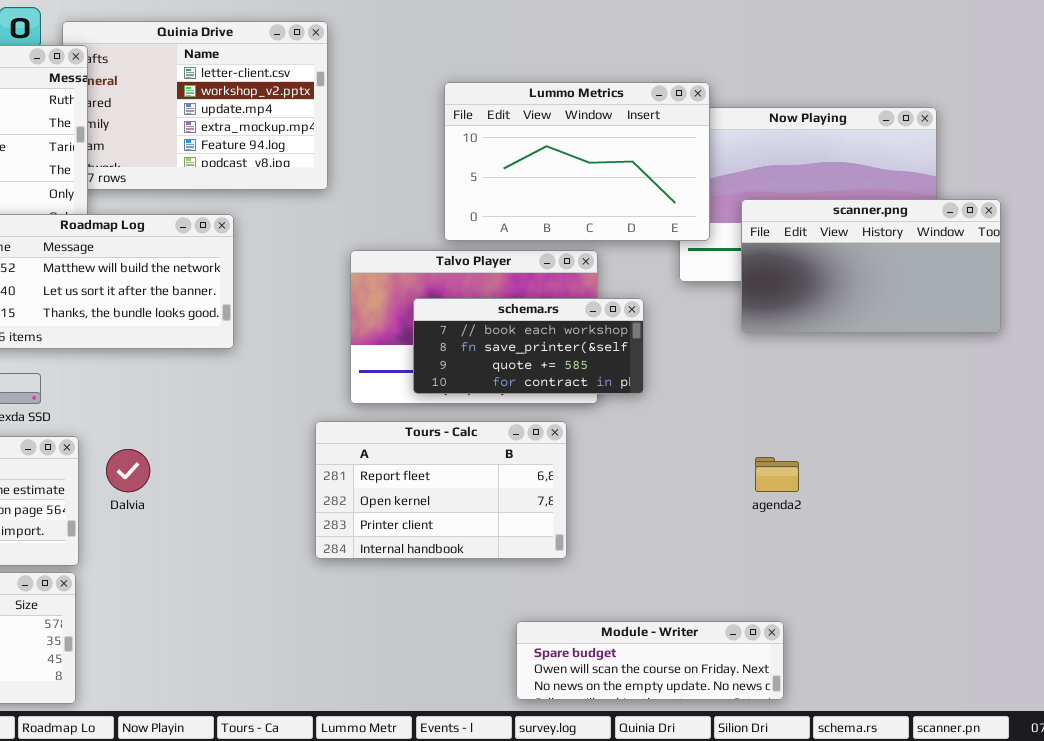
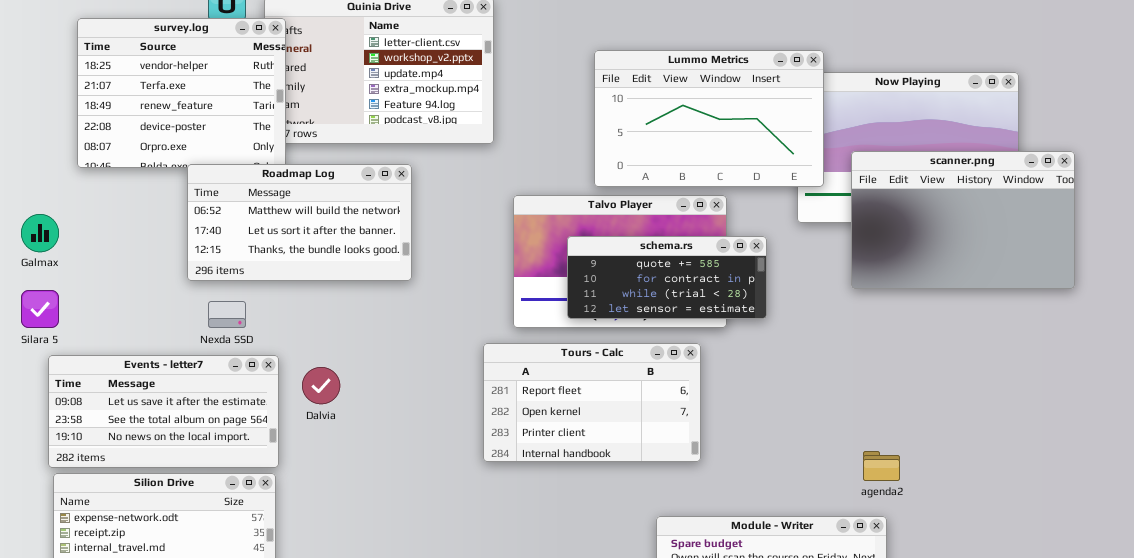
scanner.png: [741,199,1001,333] -> [851,151,1075,289], resized
schema.rs: [413,298,644,394] -> [567,236,767,319], scrolled down 2 rows
agenda2: [755,457,799,492] -> [863,451,900,481], moved

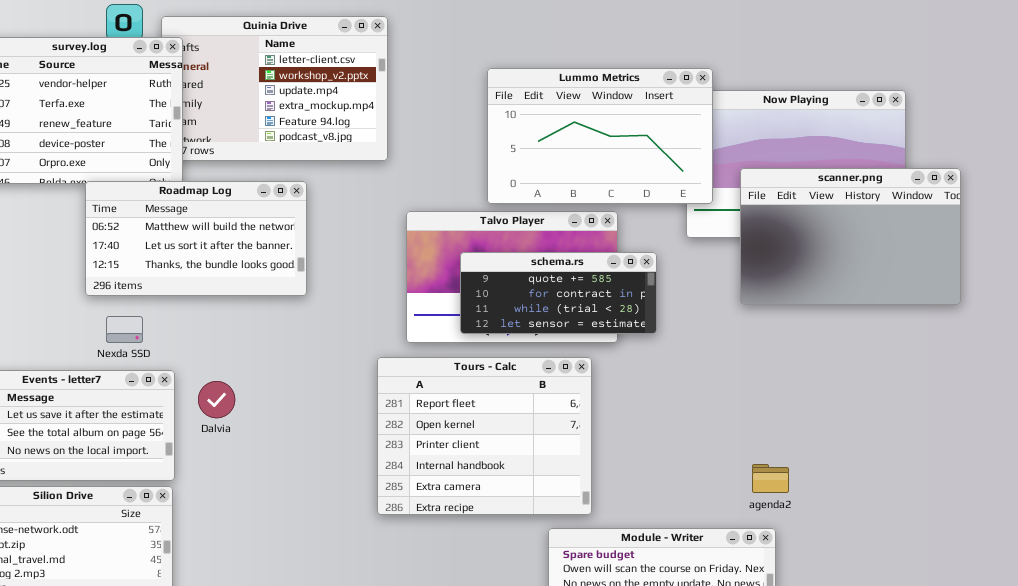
Tours - Calc: [483,343,701,462] -> [377,357,592,515], resized

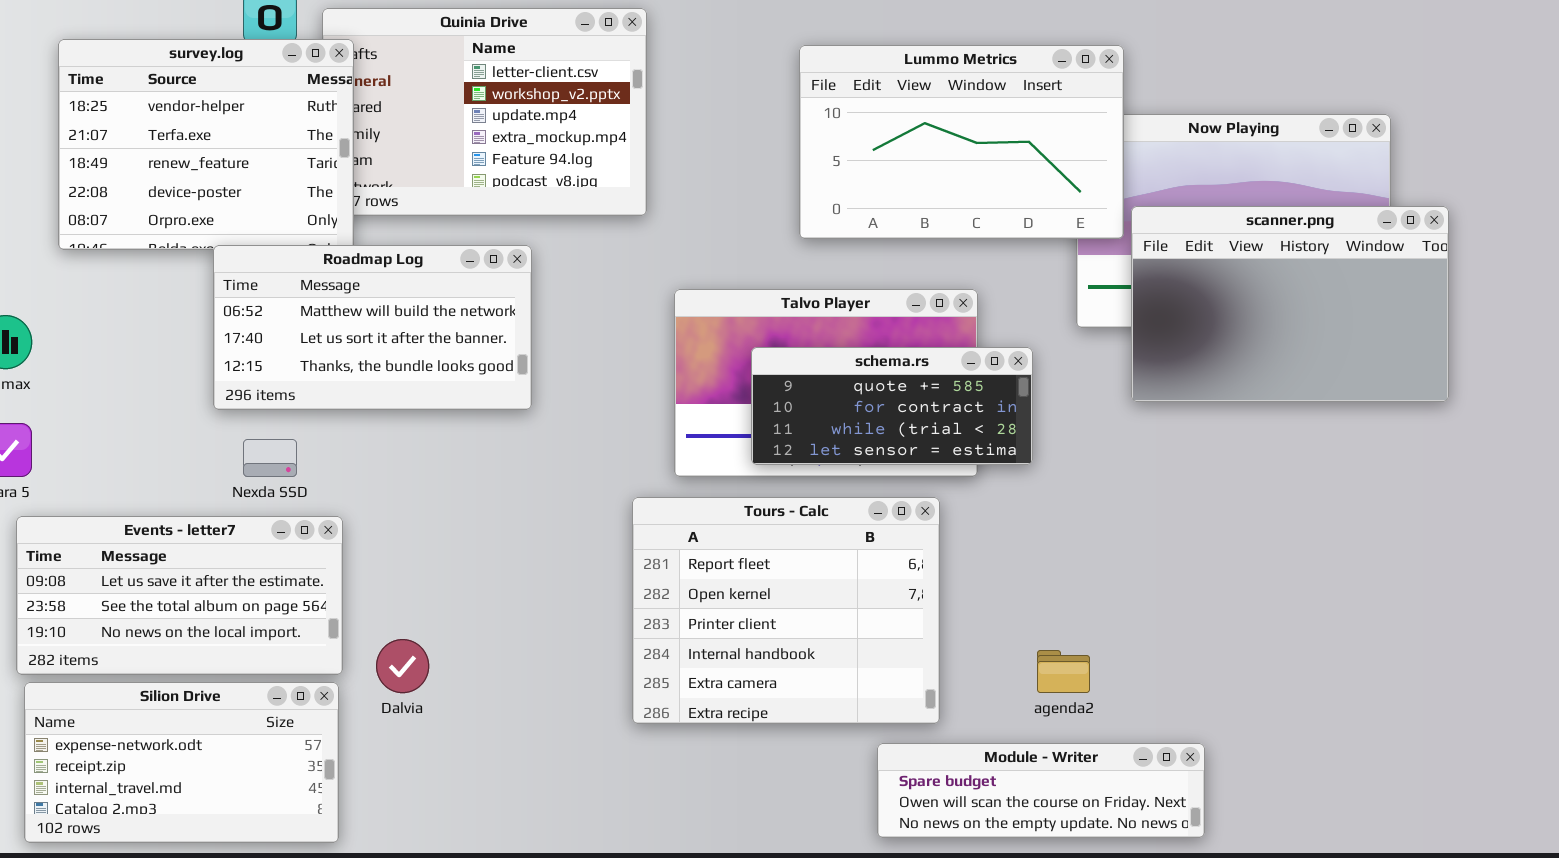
Lummo Metrics: [487,68,713,204] -> [799,45,1124,239], moved
scanner.png: [740,168,961,305] -> [1131,206,1449,402], moved
Dalvia: [198,381,235,418] -> [376,639,429,693], moved
agenda2: [752,464,789,493] -> [1037,650,1090,693], moved

